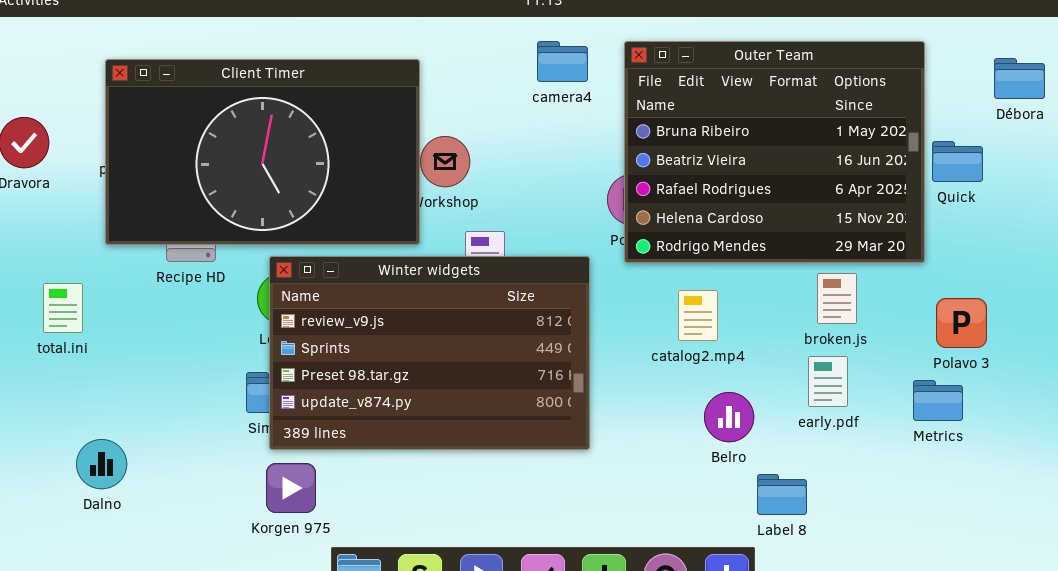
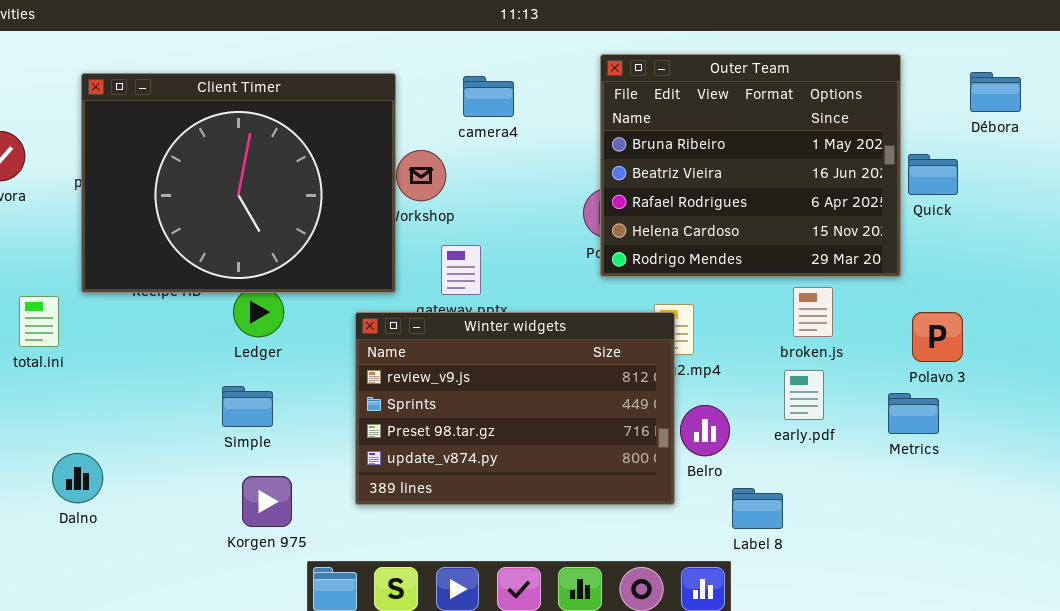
camera4: [537,41,588,82] -> [463,76,514,117], moved
Client Timer: [105,59,420,245] -> [81,73,396,293], resized
Winter widgets: [269,256,590,450] -> [355,312,675,505], moved

